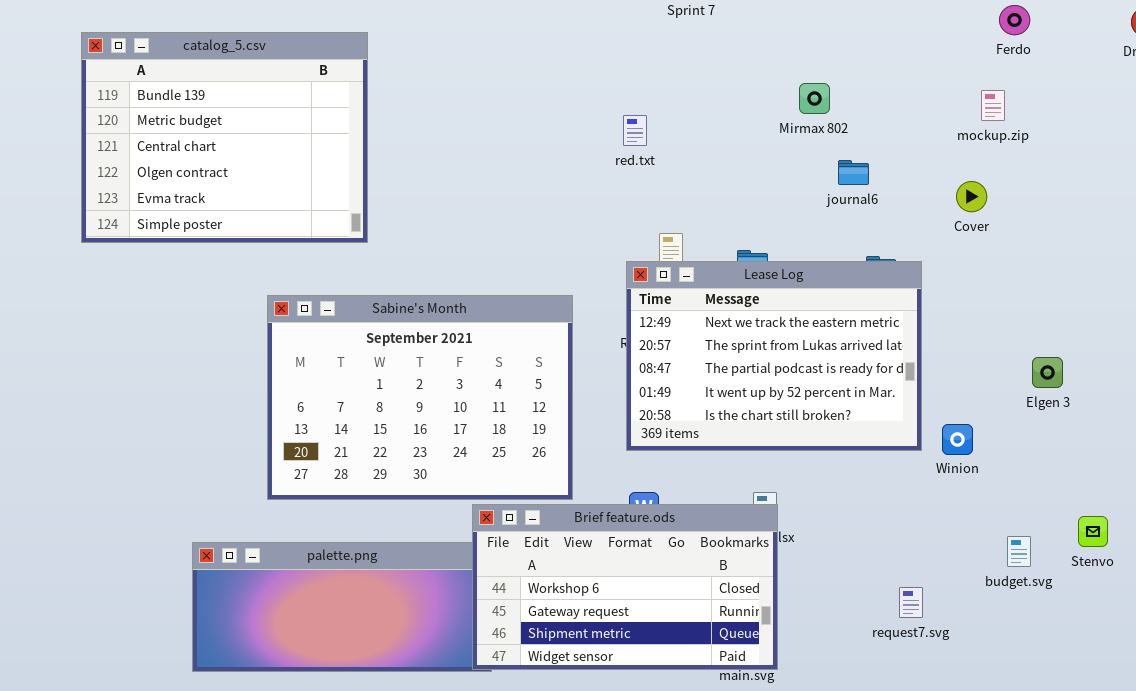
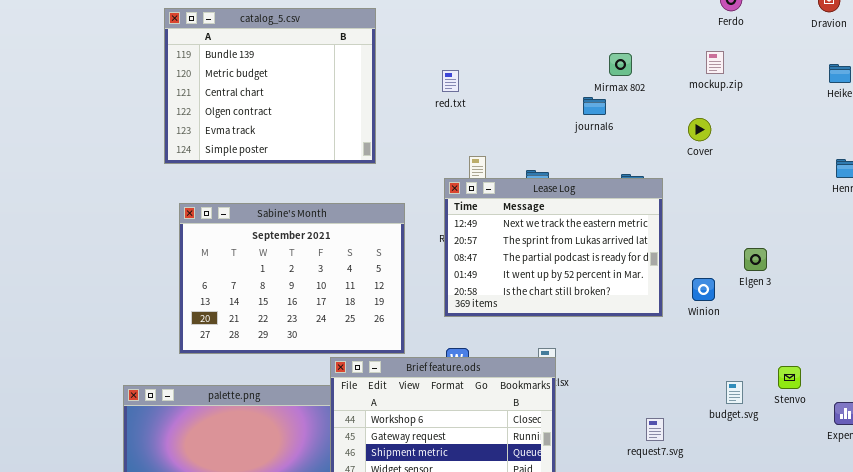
catalog_5.csv: [81,32,368,243] -> [164,8,376,164], moved
Mirmax 802: [799,83,830,114] -> [609,53,632,76], moved
journal6: [838,160,869,185] -> [583,97,606,115], moved
Winion: [942,424,973,455] -> [692,278,715,301], moved

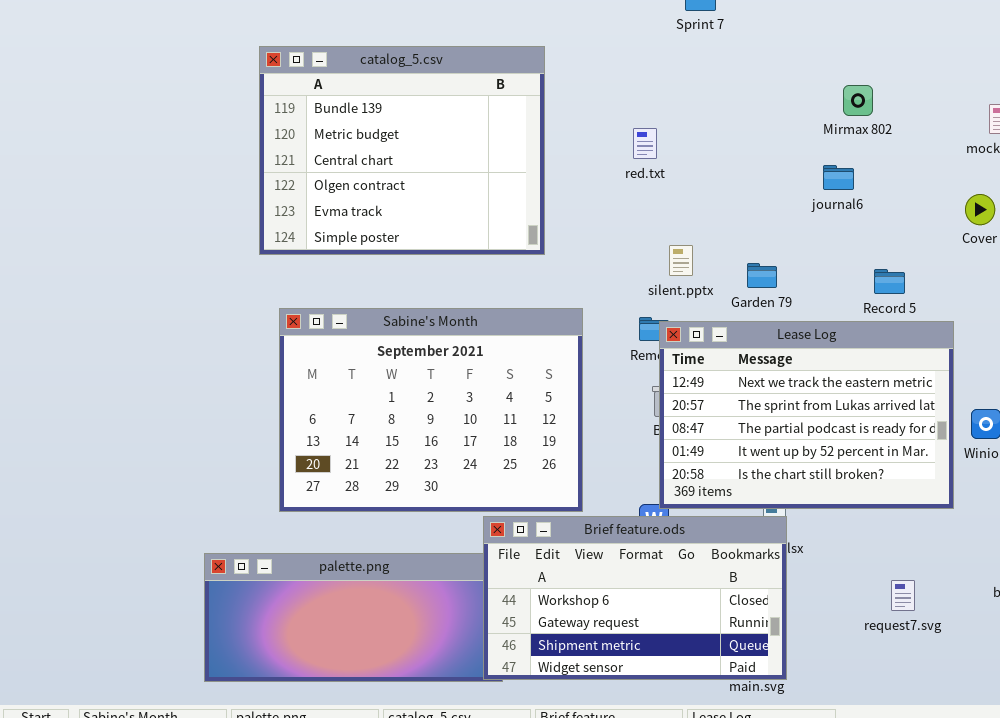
Mirmax 802: [609,53,632,76] -> [843,85,873,116], moved
Lease Log: [444,178,663,317] -> [659,321,954,509], moved
request7.svg: [646,418,664,441] -> [891,580,915,611], moved

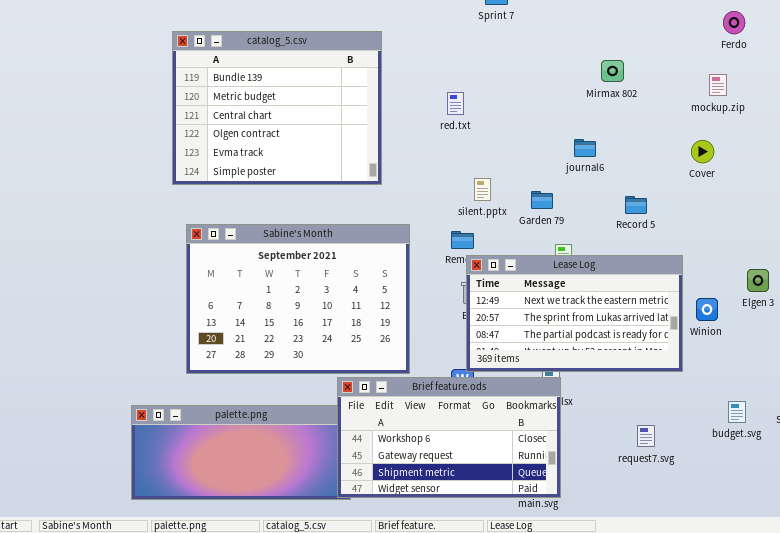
journal6: [823,165,854,190] -> [574,139,596,157], moved
Lease Log: [659,321,954,509] -> [466,255,683,372], resized

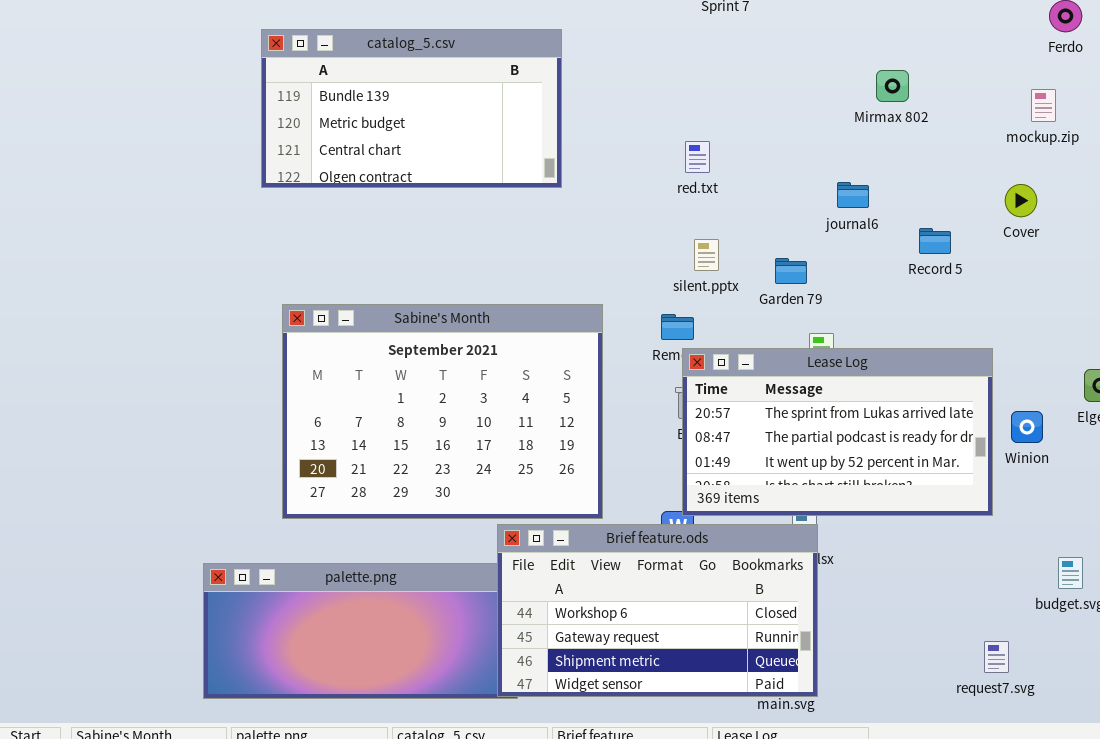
catalog_5.csv: [172,31,382,185] -> [261,29,562,188], resized
red.txt: [447,92,464,115] -> [685,141,710,173], moved
Record 5: [625,196,647,214] -> [919,228,951,254], moved
Lease Log: [466,255,683,372] -> [682,348,993,516], scrolled down 1 row
request7.svg: [637,425,655,447] -> [984,641,1009,673], moved

